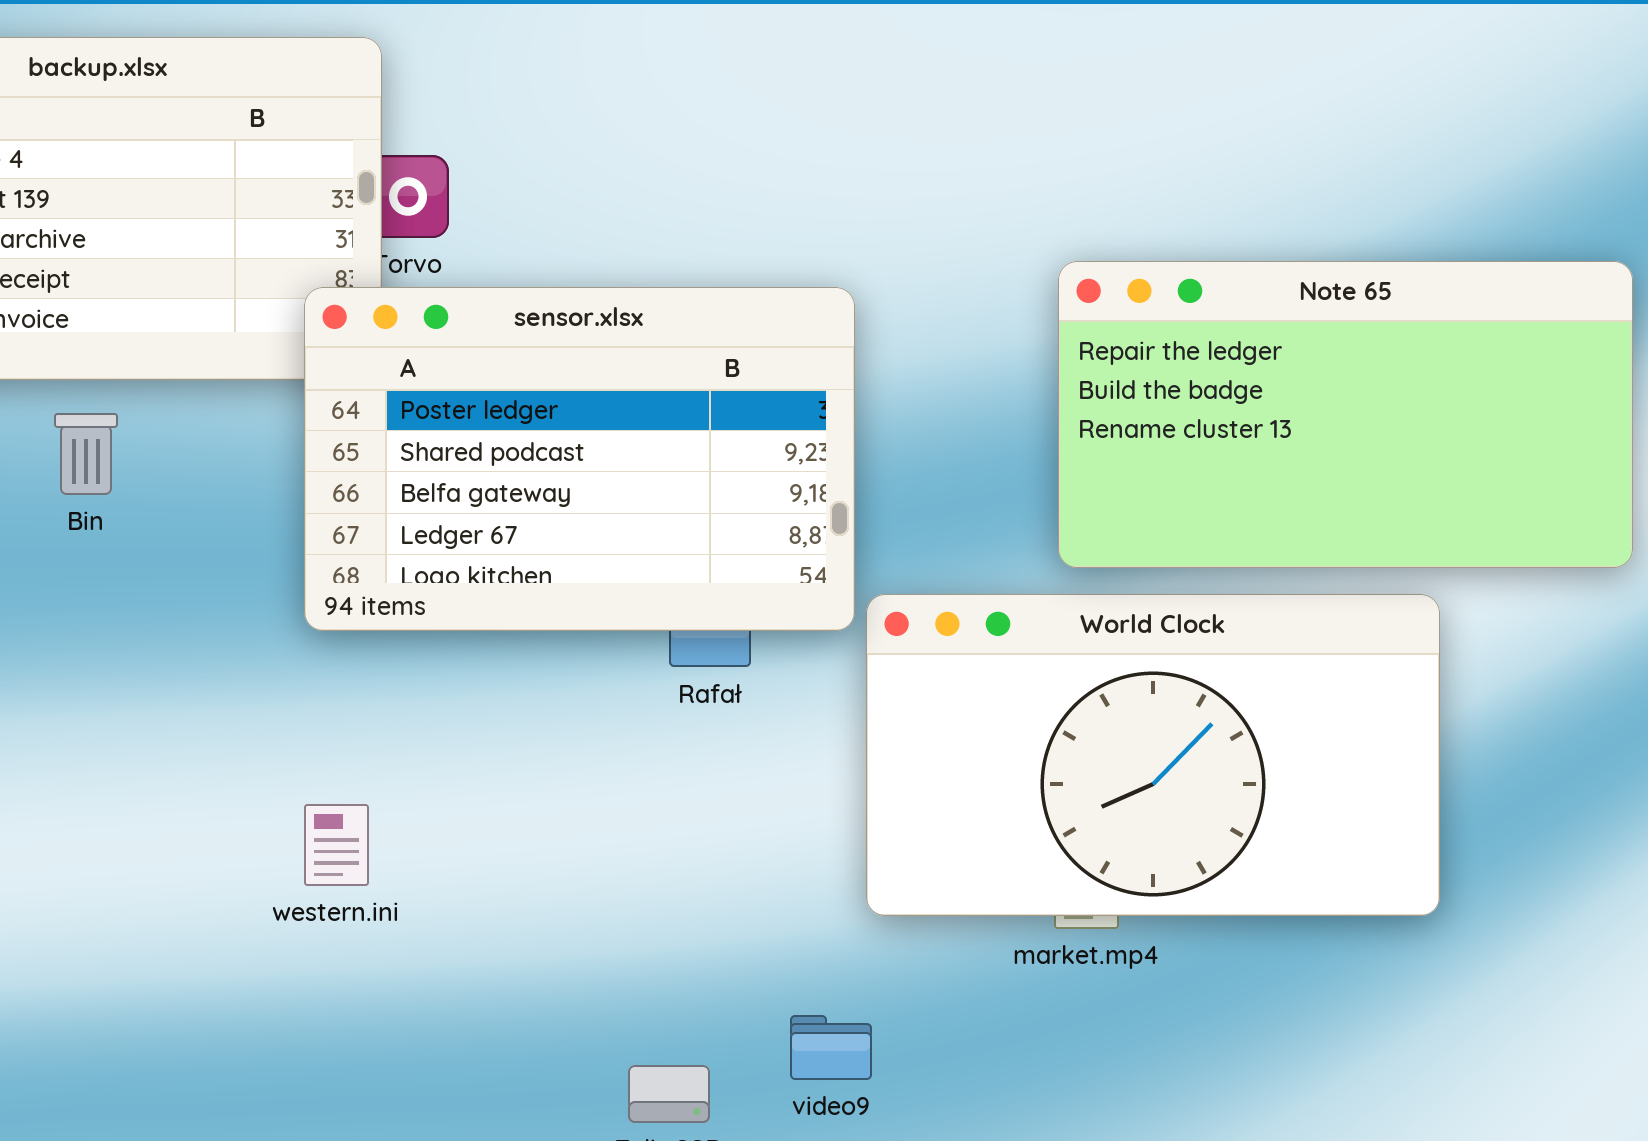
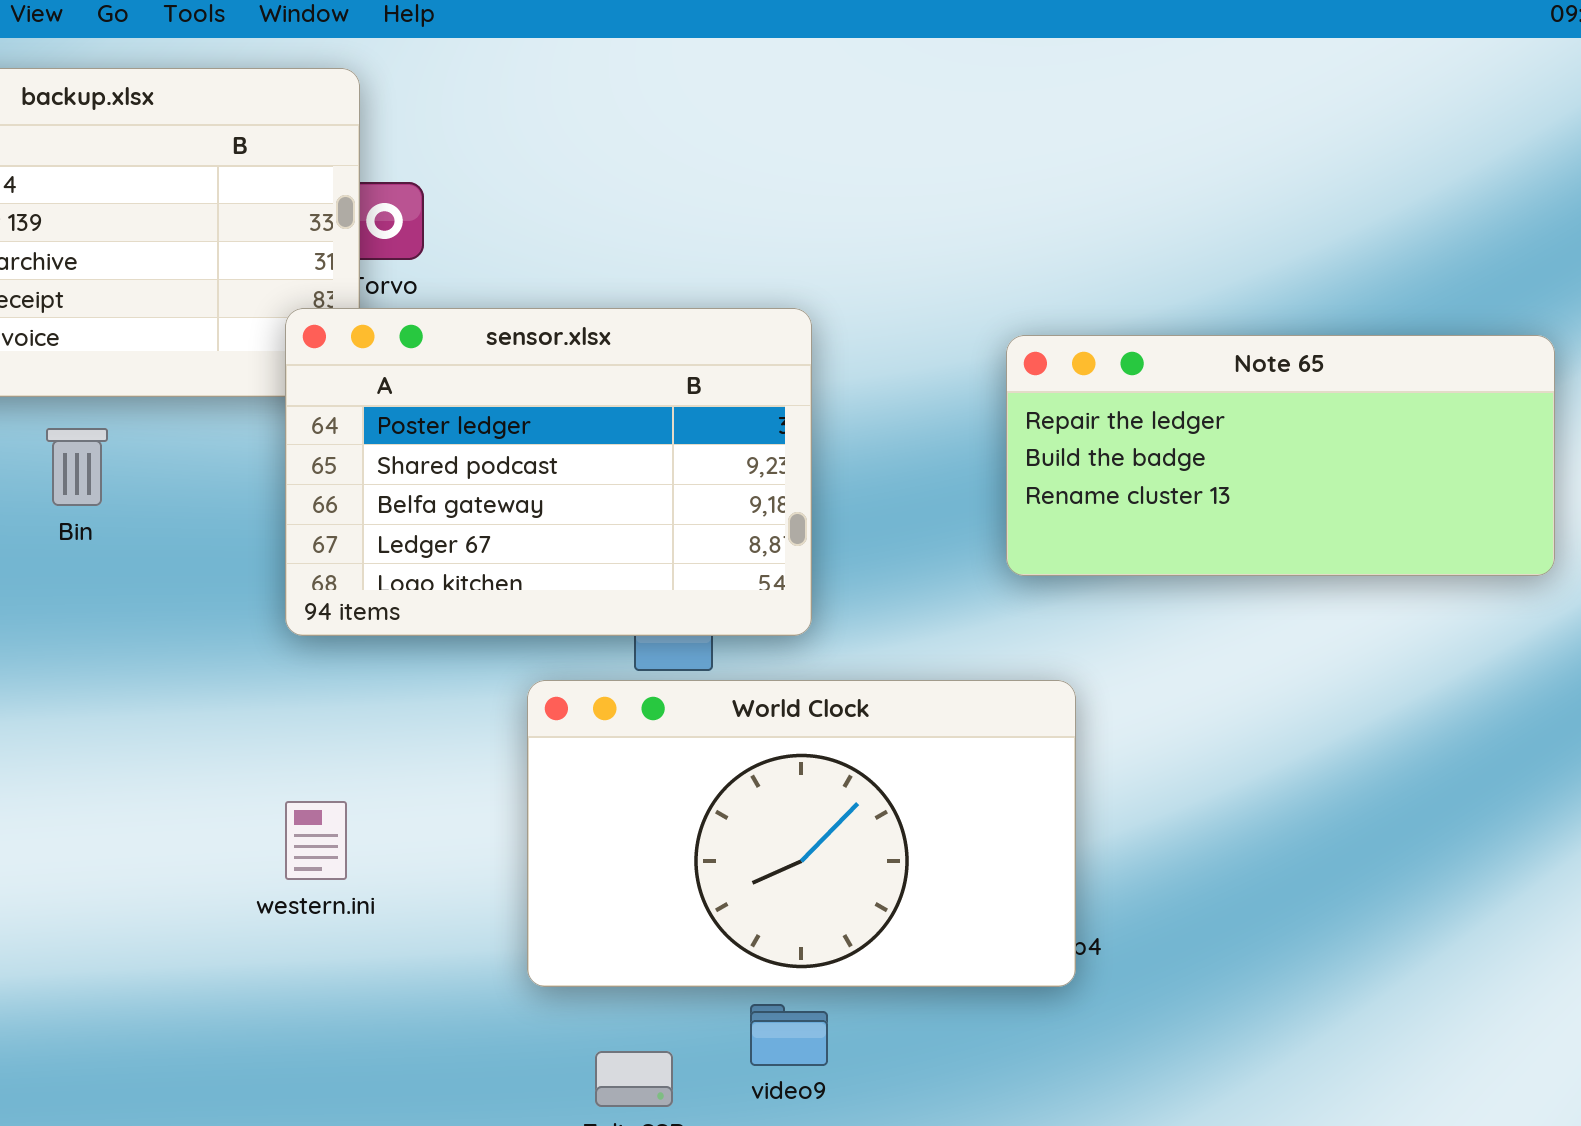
Note 65: [1058,261,1633,568] -> [1006,335,1555,576], resized
World Clock: [866,594,1440,916] -> [527,680,1076,987], moved

